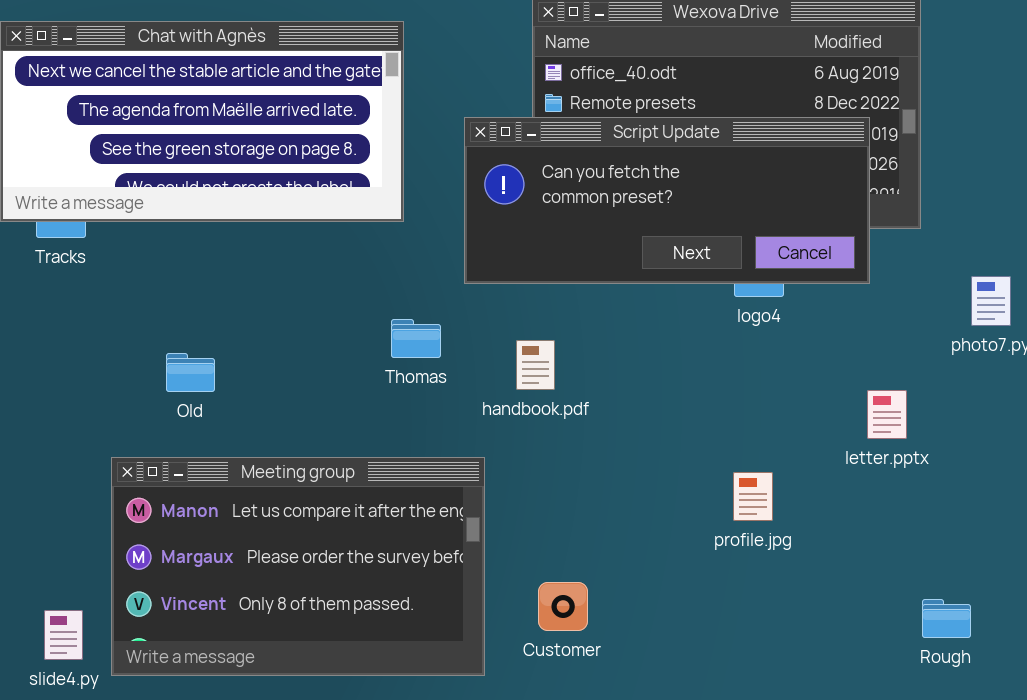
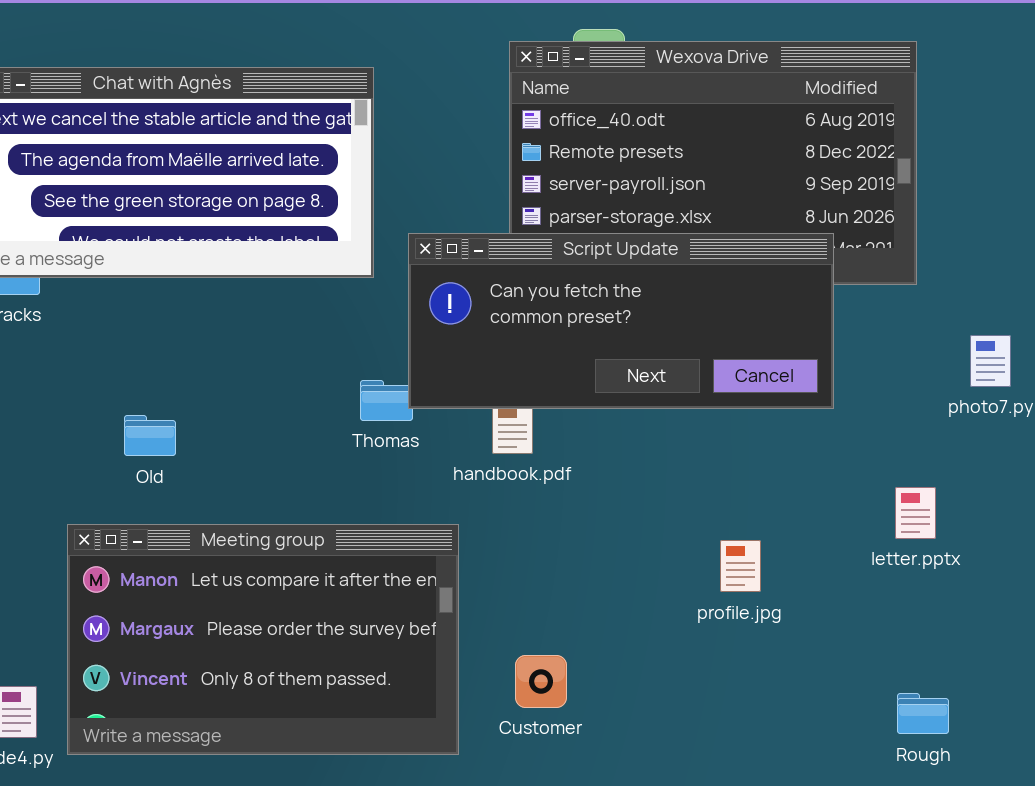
Script Update: [464,117,870,284] -> [408,233,834,409], moved
letter.pptx: [867,390,907,439] -> [895,487,936,539], moved
Rough: [922,599,971,638] -> [897,693,949,734], moved

